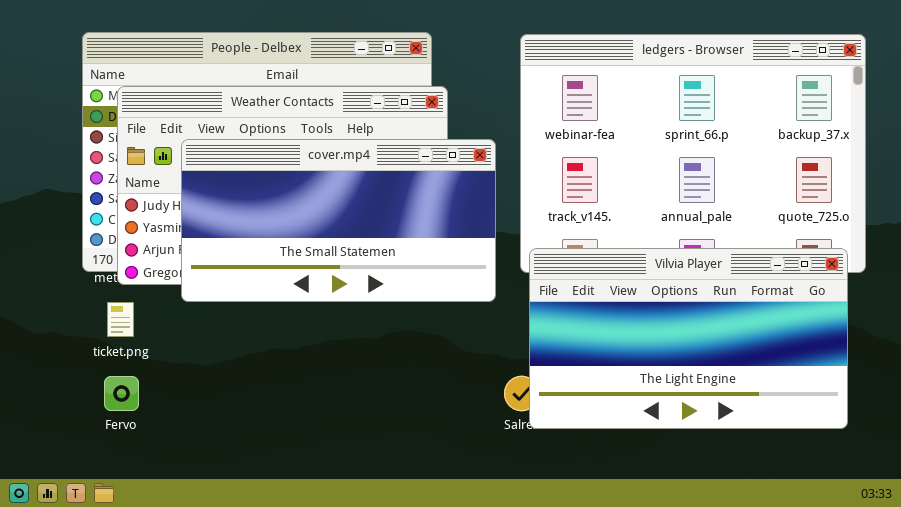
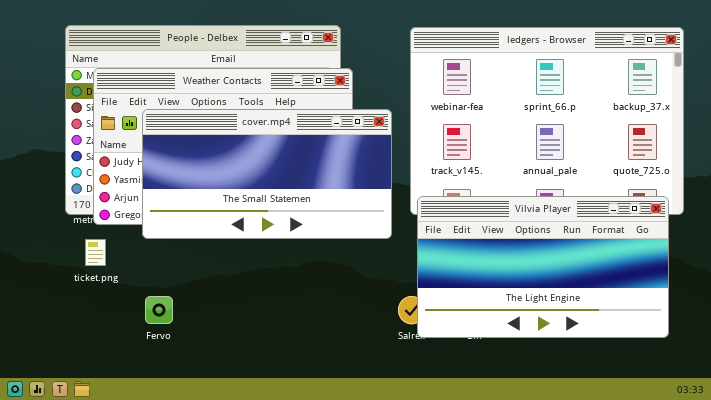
Fervo: [104,376,139,411] -> [145,296,173,324], moved

